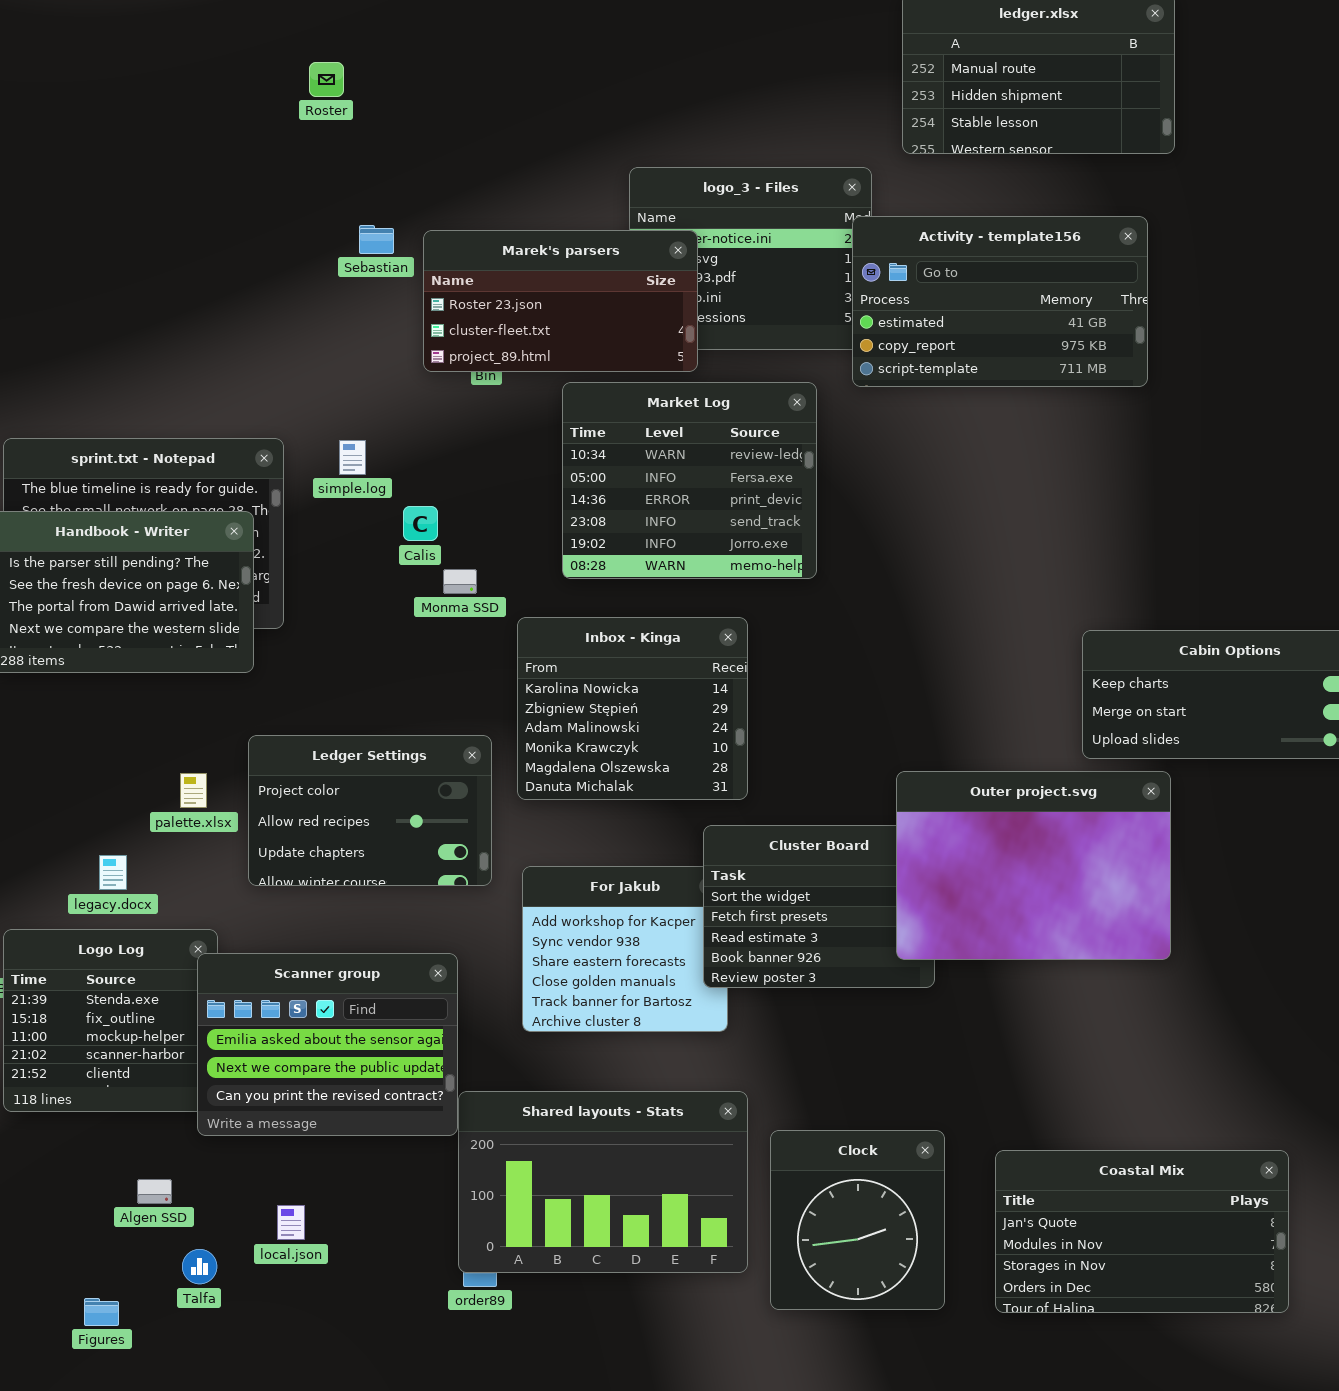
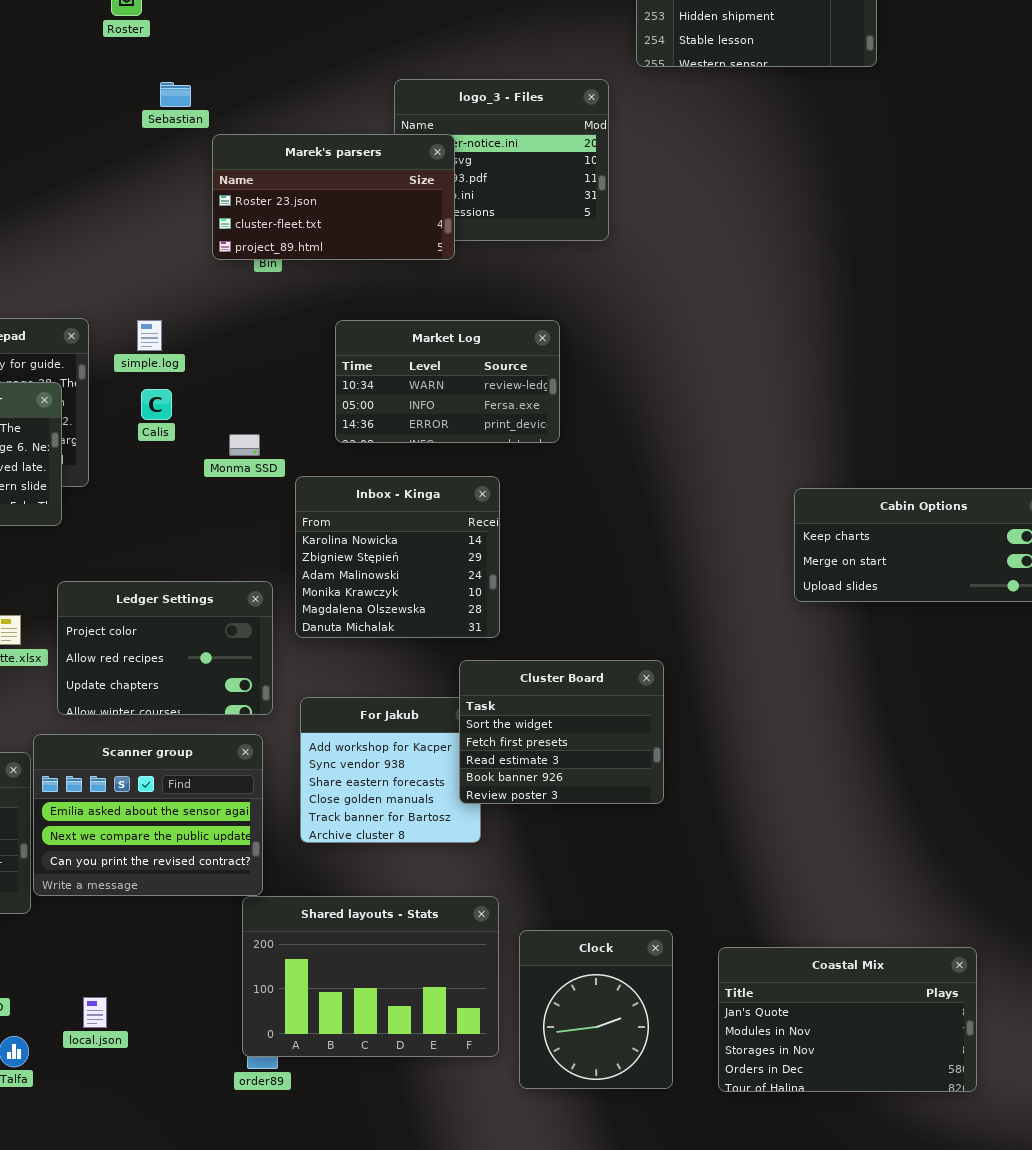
Activity - template156: [852,216,1148,387] -> none, closed
Sebastian: [359,225,394,254] -> [160,82,191,107], moved
Market Log: [562,382,817,579] -> [335,320,560,443], resized
Calis: [403,506,438,541] -> [141,389,172,420], moved
Outer project.svg: [896,771,1171,960] -> none, closed
Scanner group: [197,953,458,1136] -> [33,734,263,896], moved

